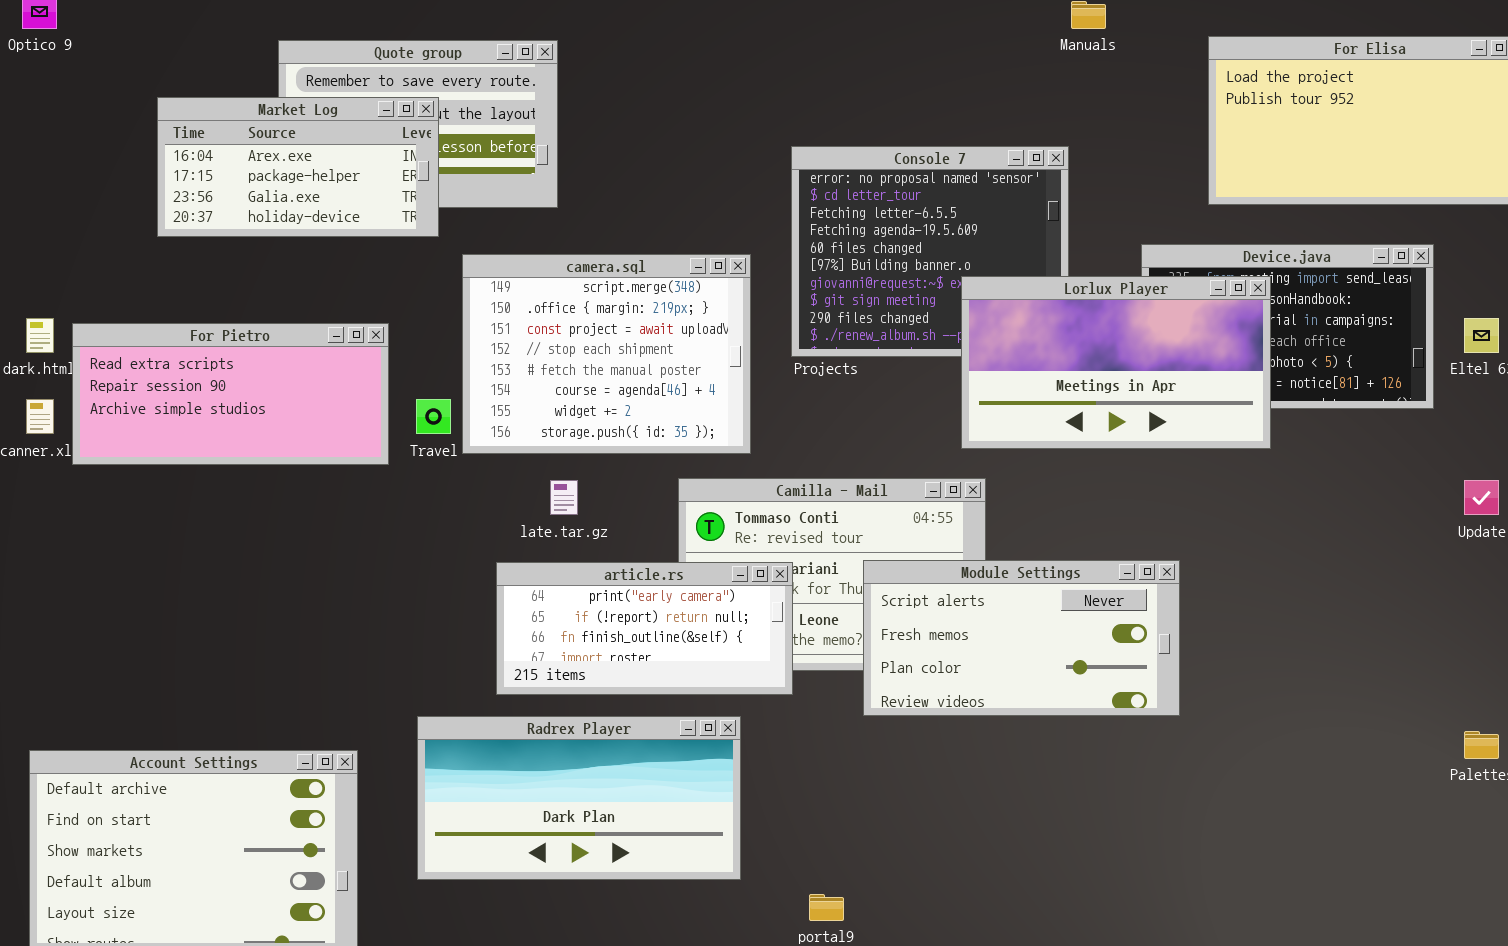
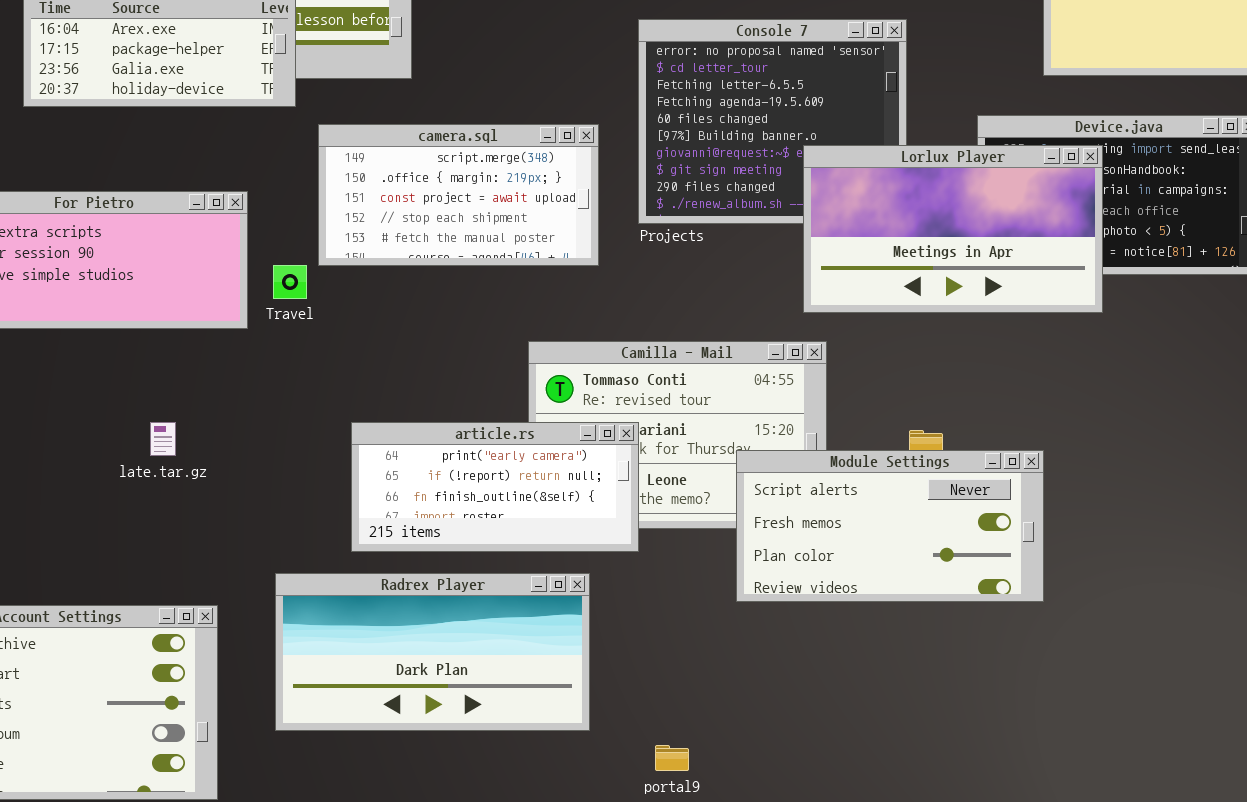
camera.sql: [462,254,751,454] -> [318,124,599,266], resized
late.tar.gz: [550,480,578,515] -> [150,422,176,456], moved
Module Settings: [863,560,1180,716] -> [736,450,1044,602], moved

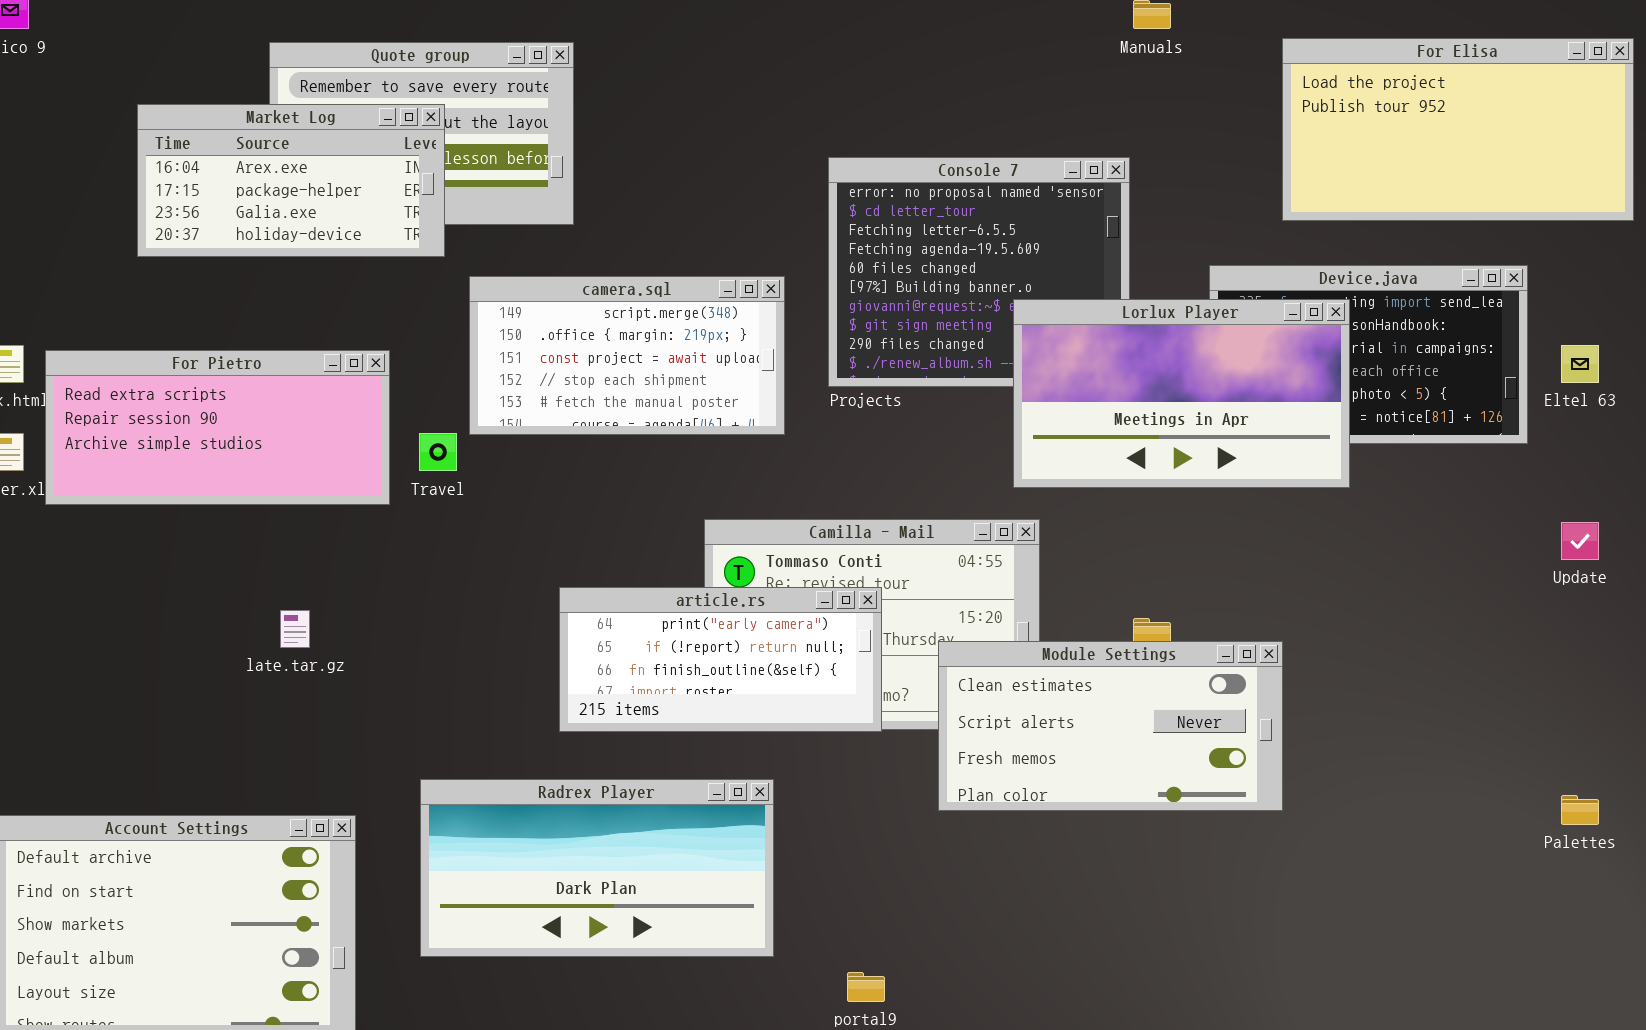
article.rs: [351,422,639,552] -> [559,587,882,732], moved
Module Settings: [736,450,1044,602] -> [938,641,1283,811], scrolled up 1 row

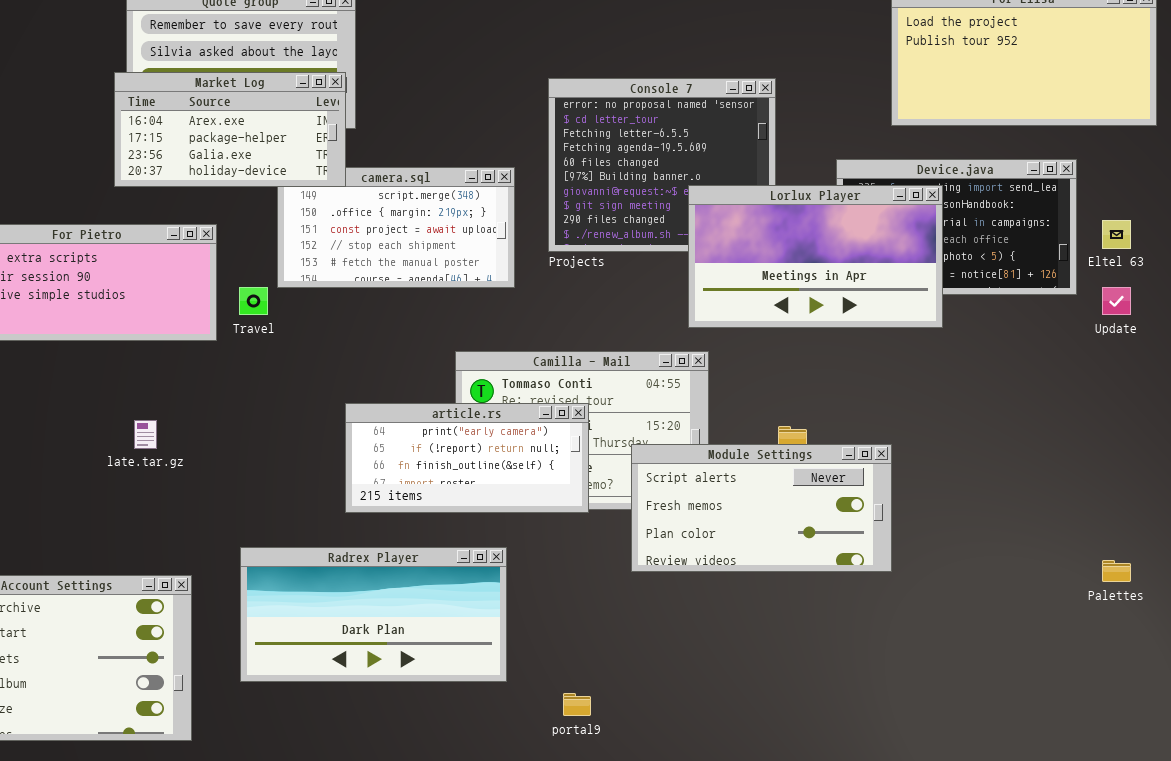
Market Log: [137,104,445,257] -> [114,72,346,187], moved
Update: [1561,522,1599,560] -> [1102,287,1131,315], moved
Module Settings: [938,641,1283,811] -> [631,444,892,572], scrolled down 1 row

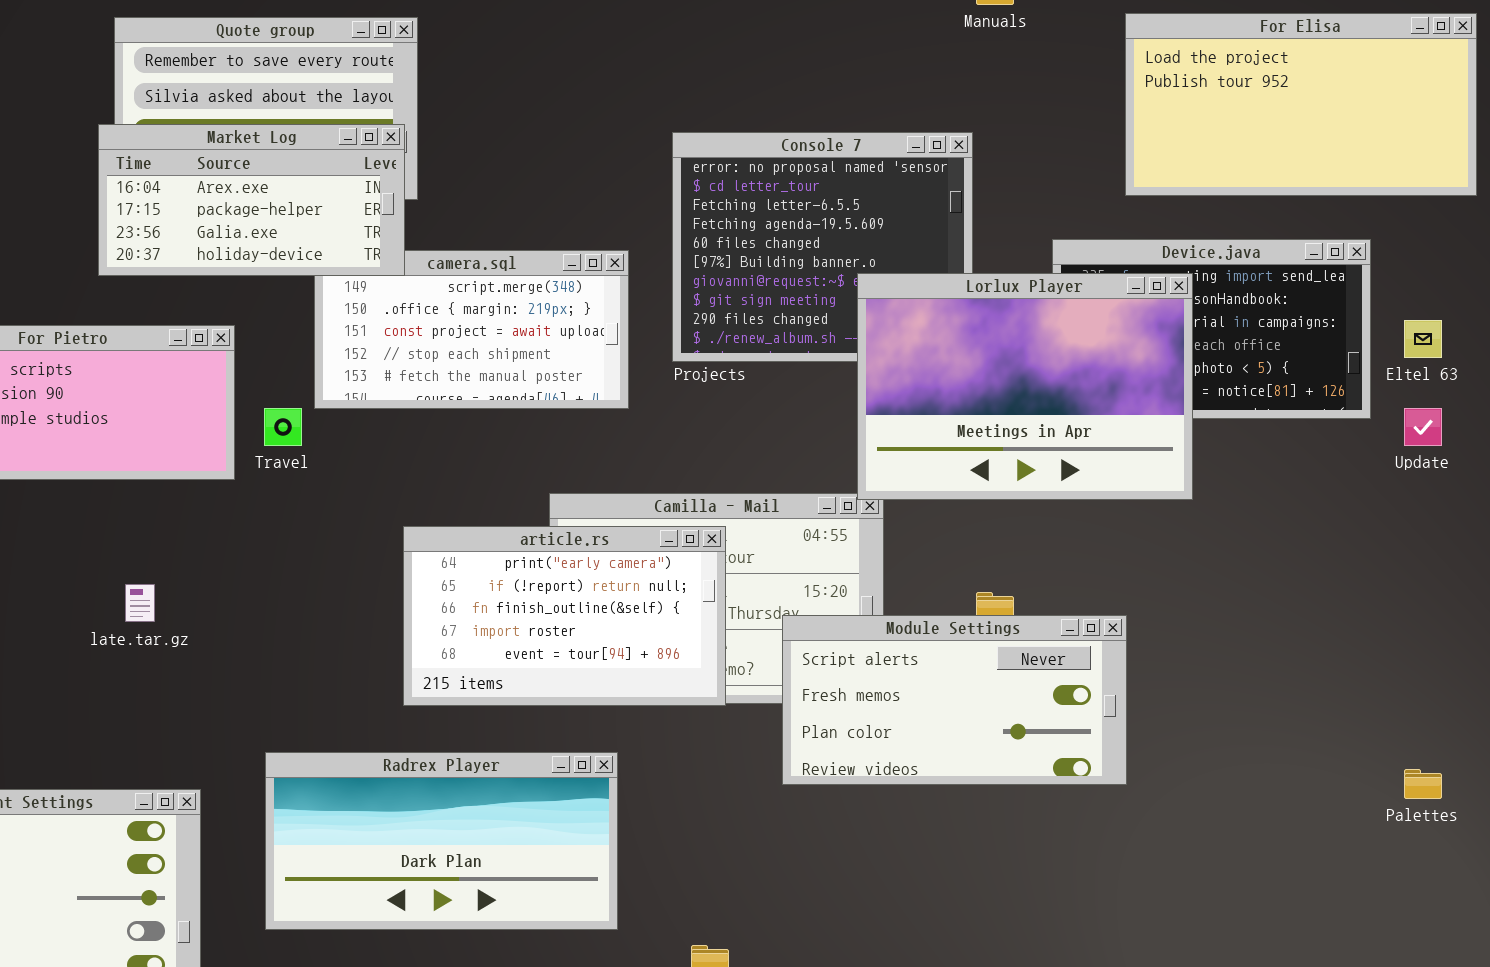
Lorlux Player: [688,185,943,328] -> [857,273,1193,500], resized
article.rs: [345,403,589,513] -> [403,526,726,706], resized

